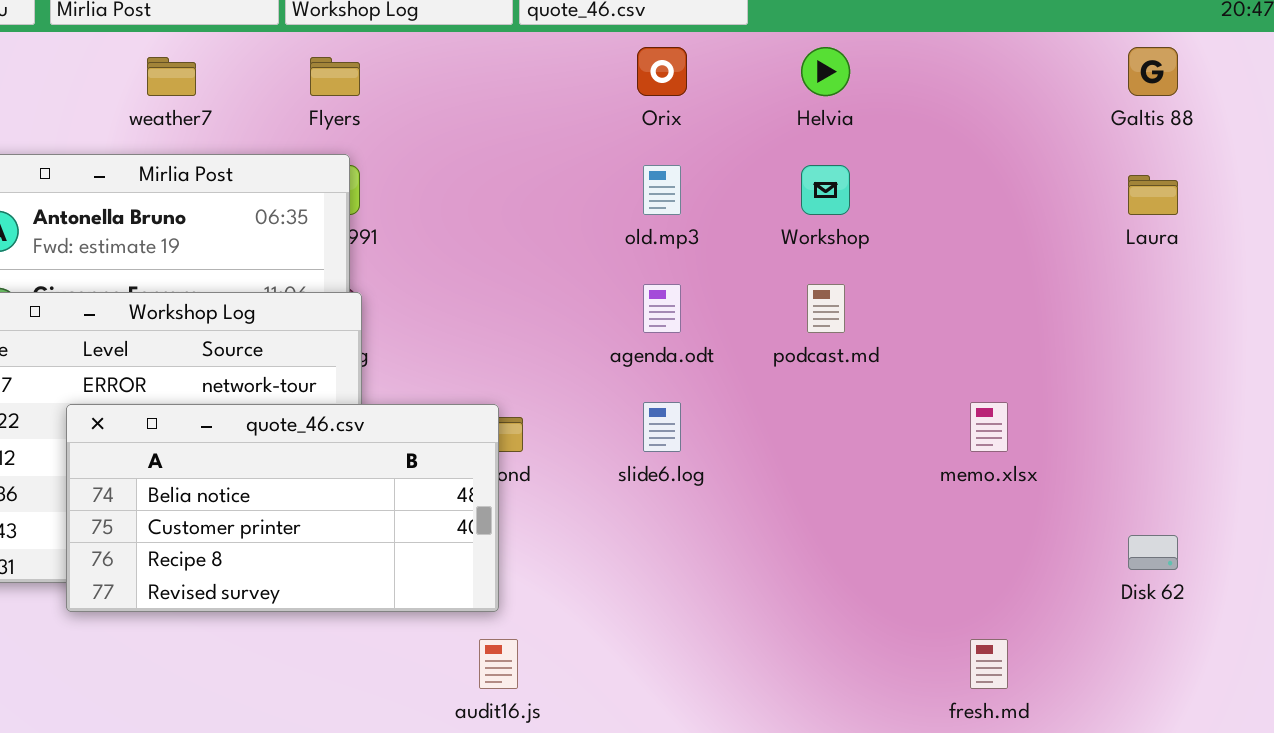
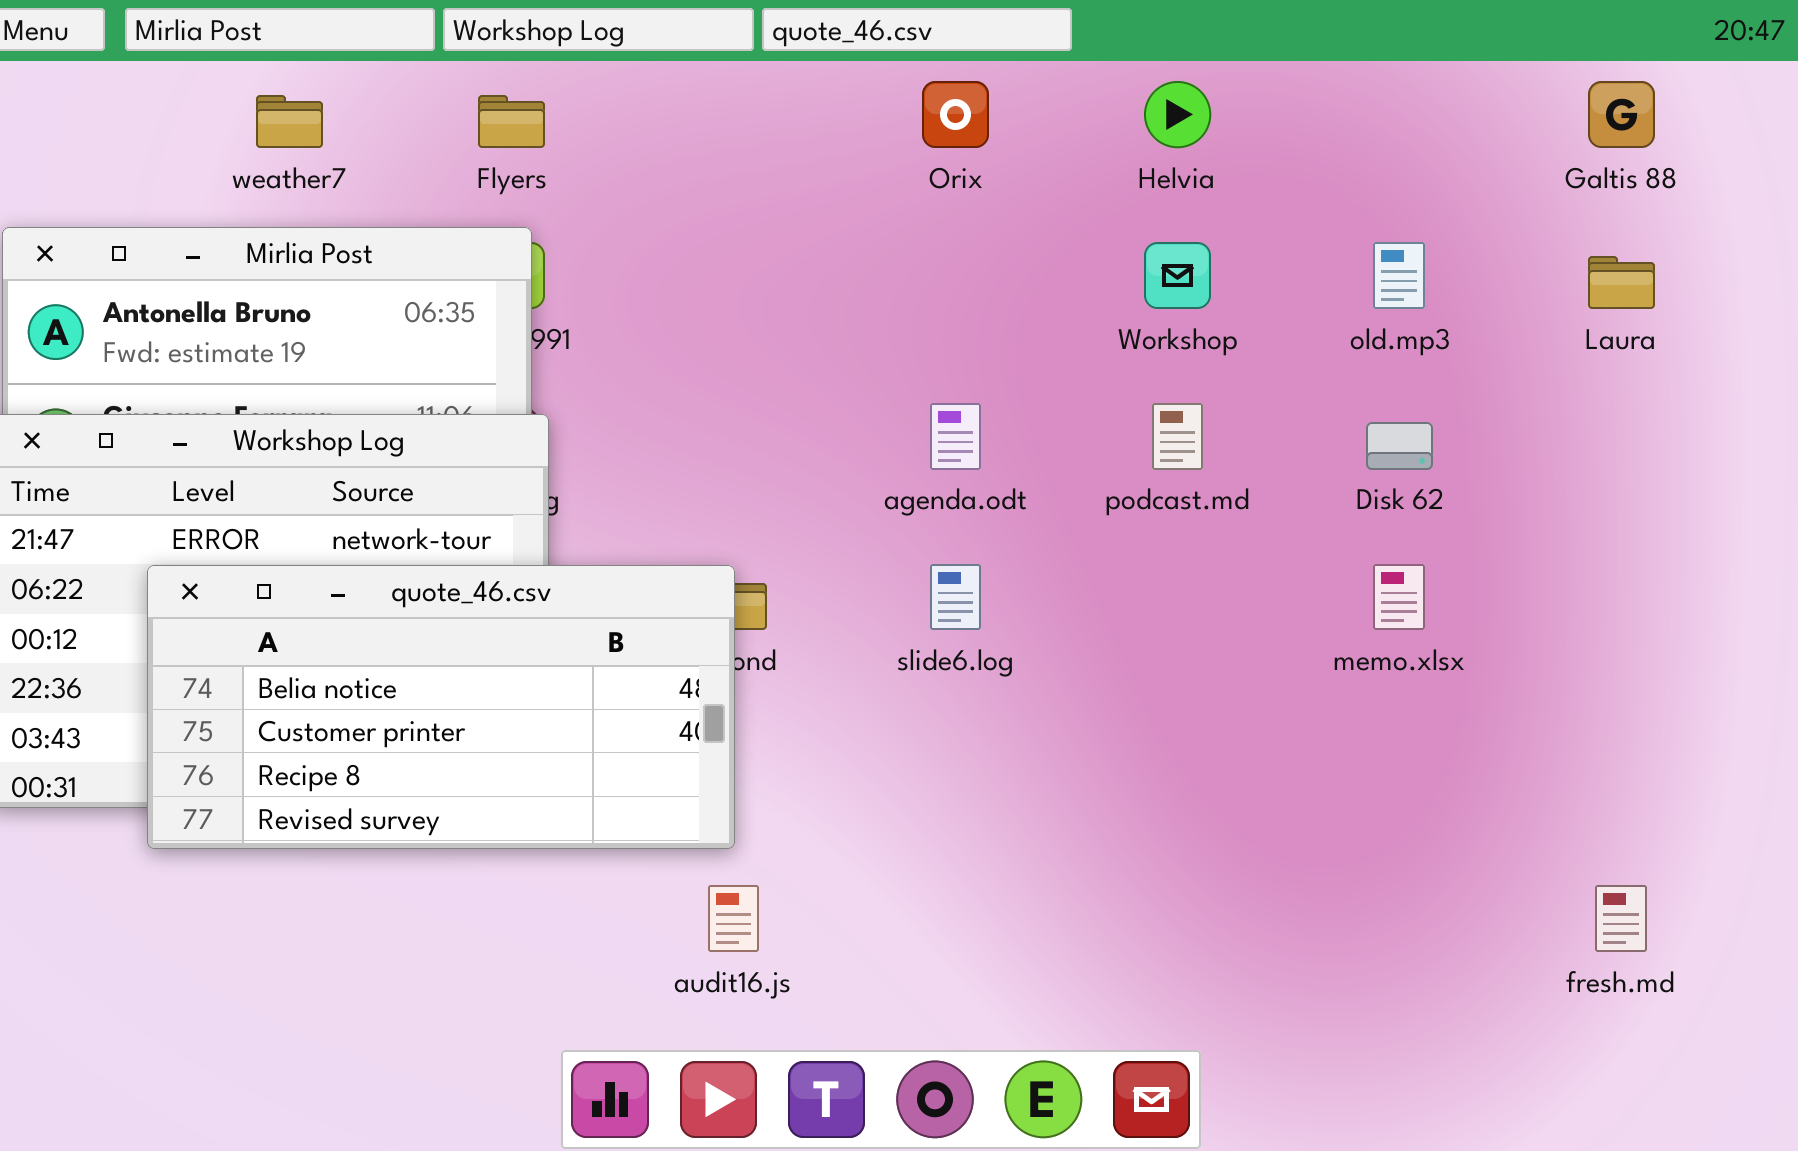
old.mp3: [643,165,681,215] -> [1373,242,1425,309], moved
Disk 62: [1128,535,1178,570] -> [1366,422,1433,470], moved
fresh.md: [970,639,1008,689] -> [1595,885,1647,952], moved

